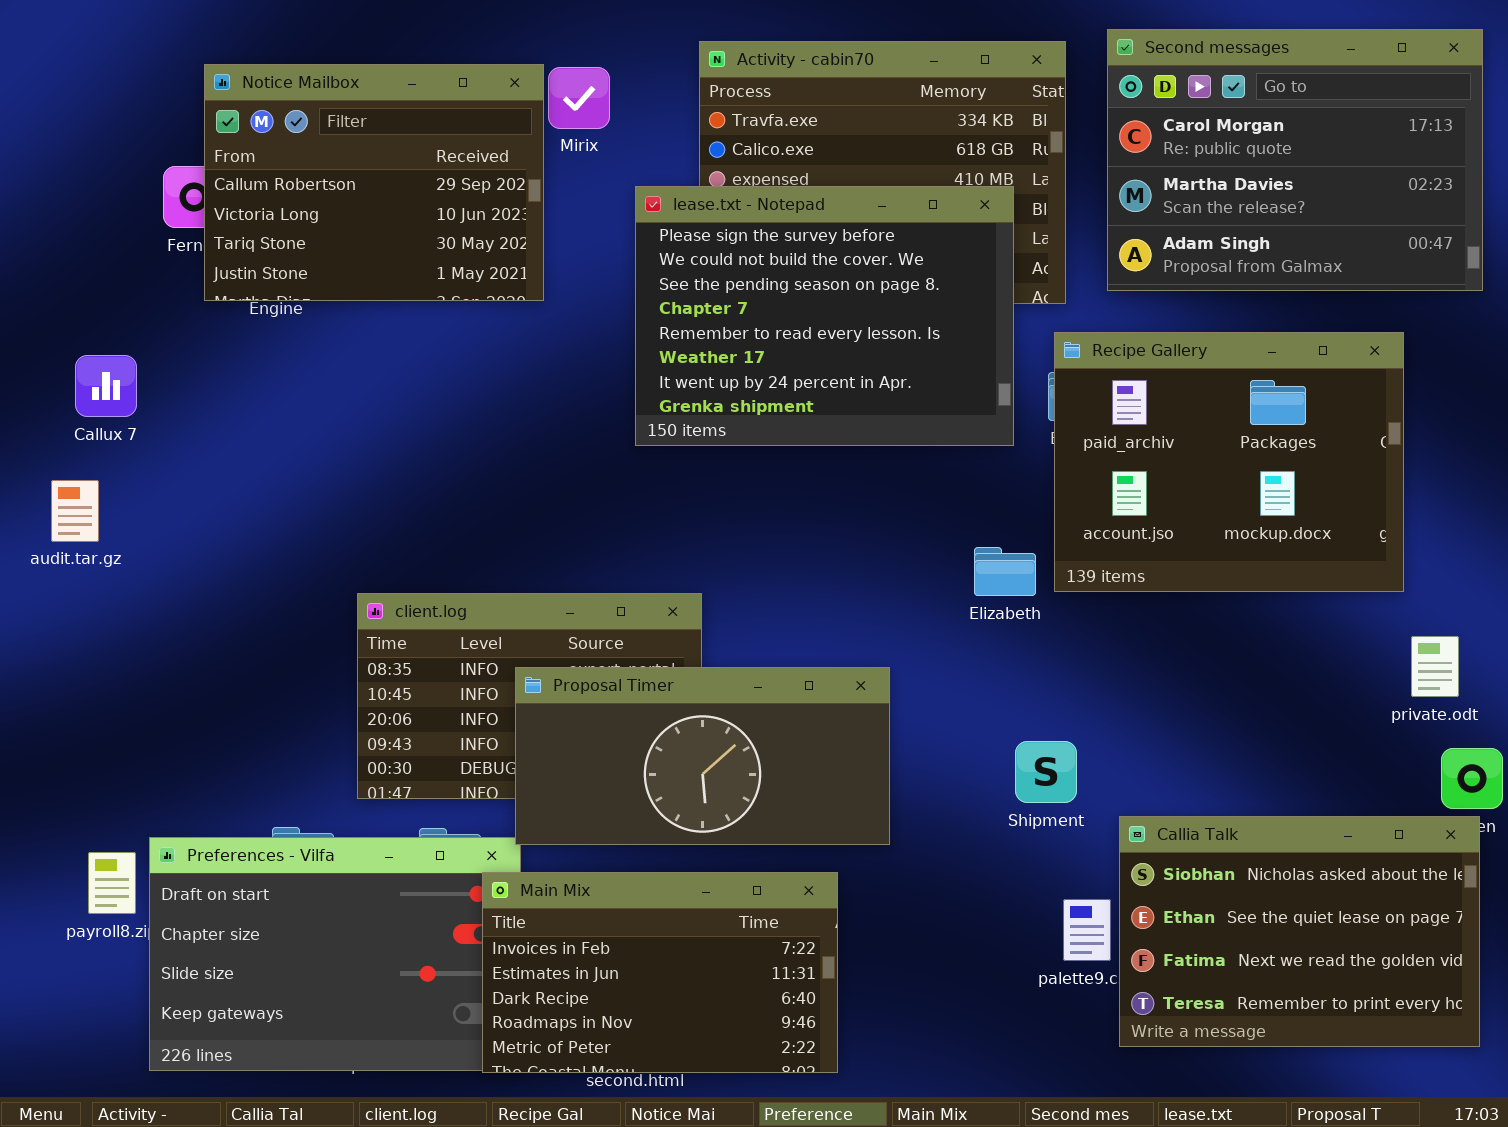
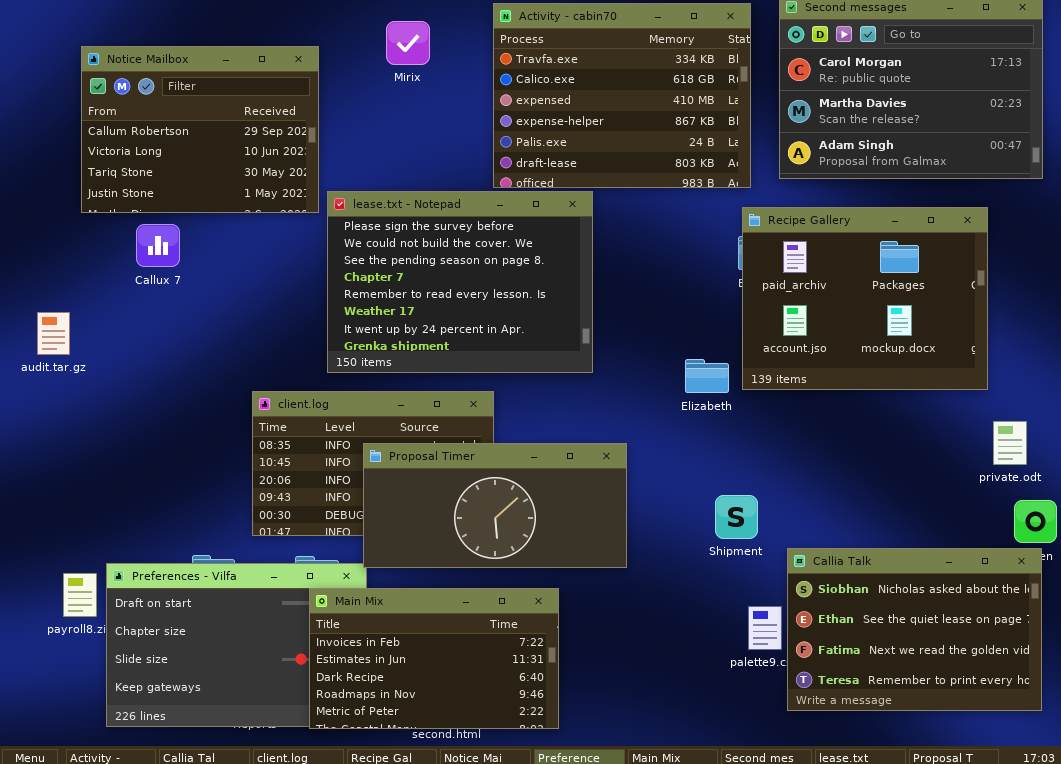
Notice Mailbox: [204,64,544,301] -> [81,46,319,213], moved
lease.txt - Notepad: [635,186,1014,446] -> [327,191,593,373], moved
Callux 7: [75,355,137,417] -> [136,224,180,267], moved
Main Mix: [482,872,838,1073] -> [309,588,559,729], moved

